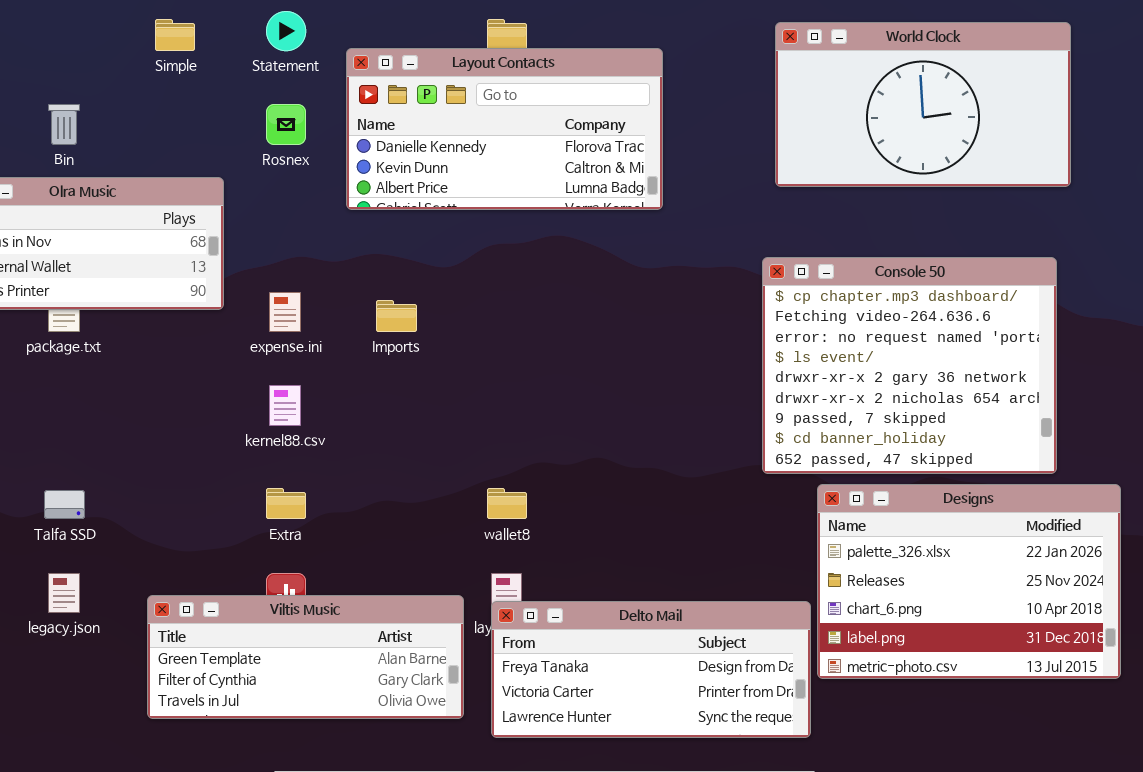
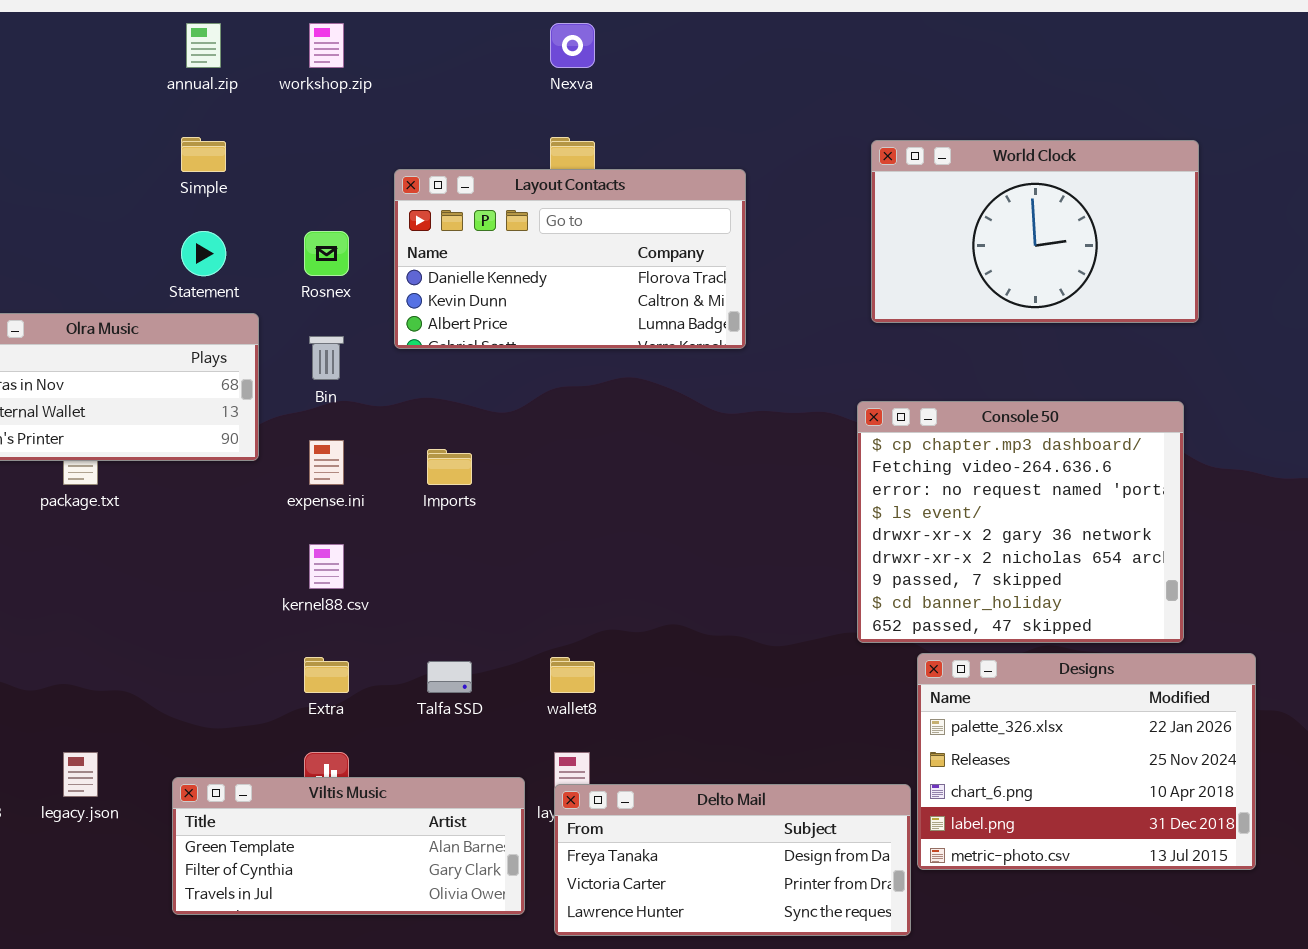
Statement: [266,11,306,51] -> [181,231,226,276], moved
Bin: [48,104,80,145] -> [309,336,344,380], moved
Talfa SSD: [44,490,85,519] -> [427,661,472,693], moved

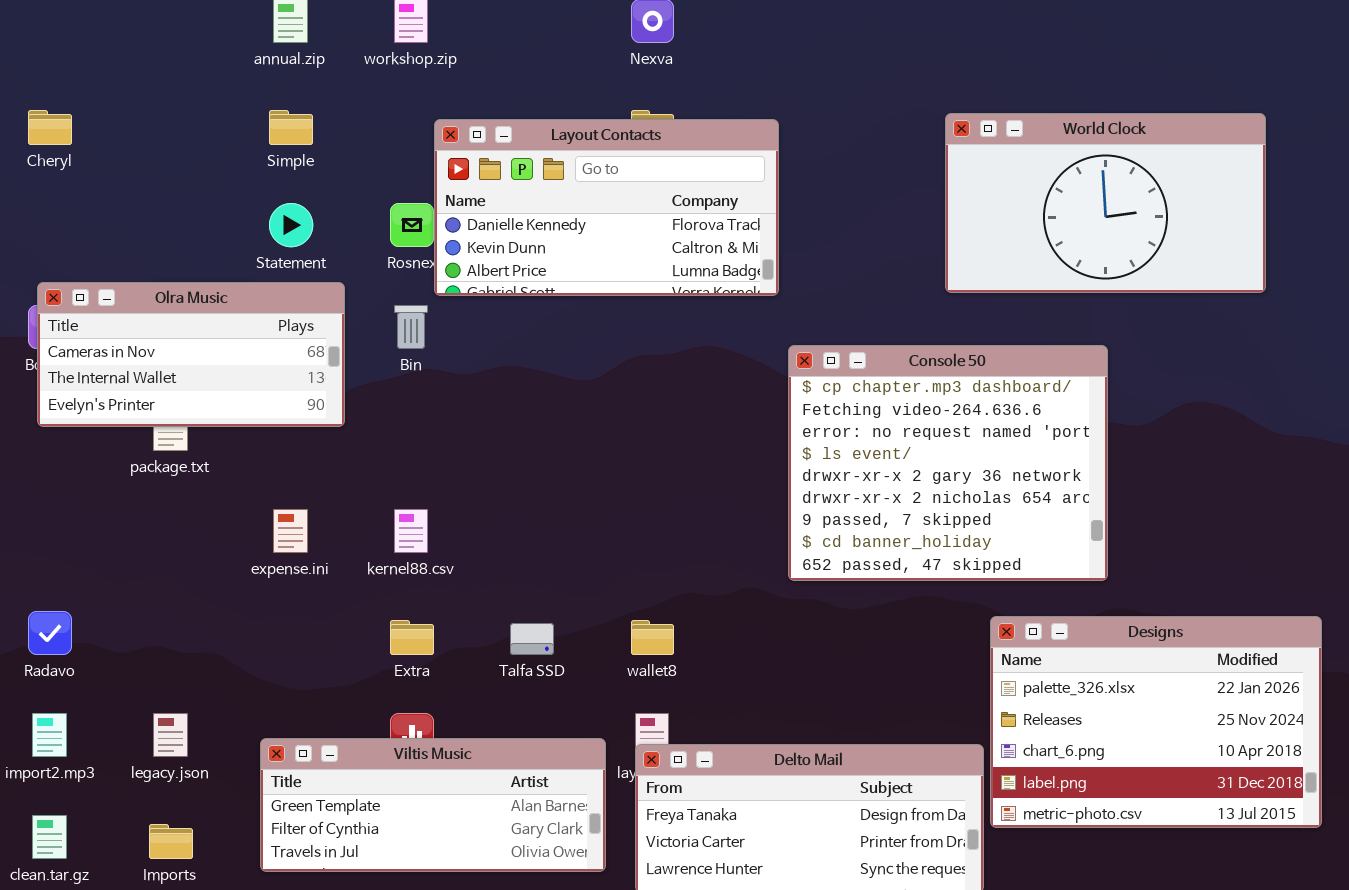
Layout Contacts: [394,169,746,349] -> [434,119,779,296], moved
Console 50: [857,401,1184,643] -> [788,345,1108,581], moved
expense.ini: [309,440,344,485] -> [273,509,308,553], moved
Imports: [427,449,472,485] -> [149,824,193,859], moved

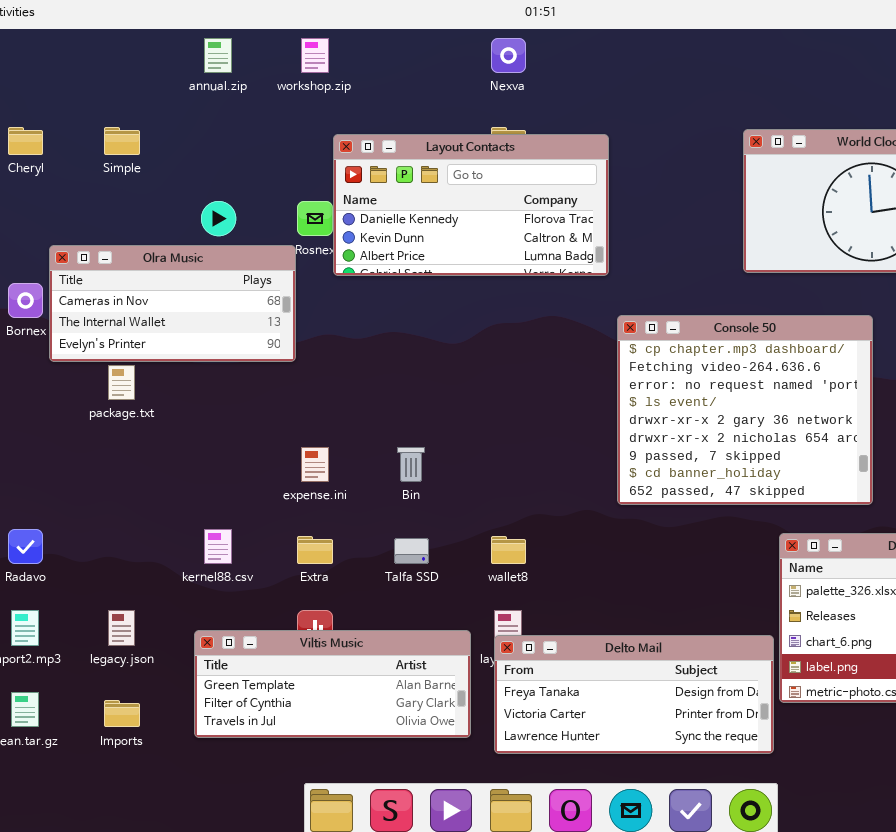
Simple: [269,110,313,145] -> [104,127,140,155], moved
Olra Music: [37,282,345,427] -> [49,245,296,362], moved
Bin: [394,305,428,349] -> [397,447,425,482], moved
expense.ini: [273,509,308,553] -> [301,447,329,482], moved
kernel88.csv: [394,509,428,553] -> [204,529,232,564], moved

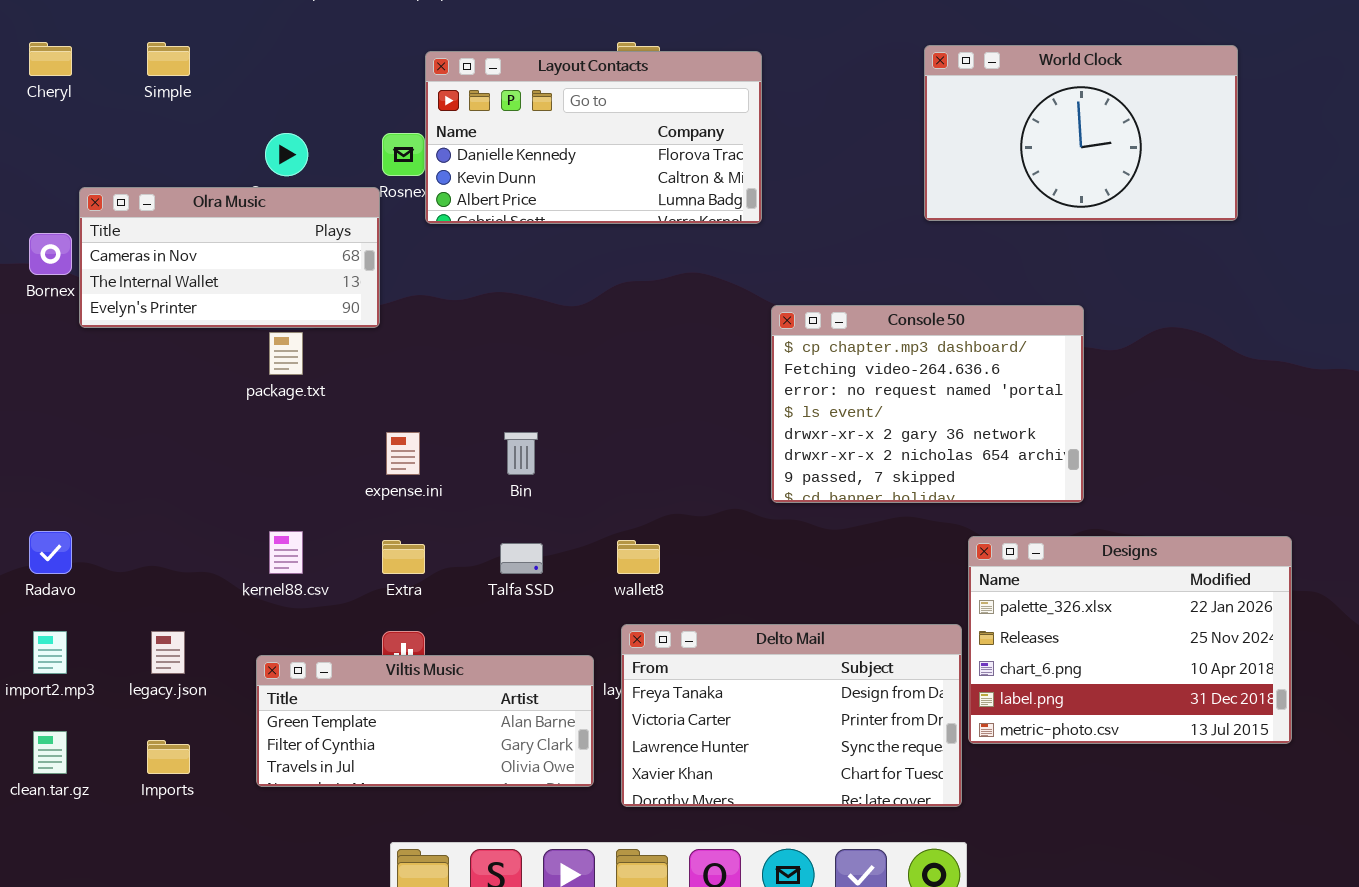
Console 50: [617,315,873,505] -> [771,305,1084,503], resized
package.txt: [108,365,135,400] -> [269,332,303,375], moved
Delto Mail: [494,635,774,754] -> [621,624,962,807], resized

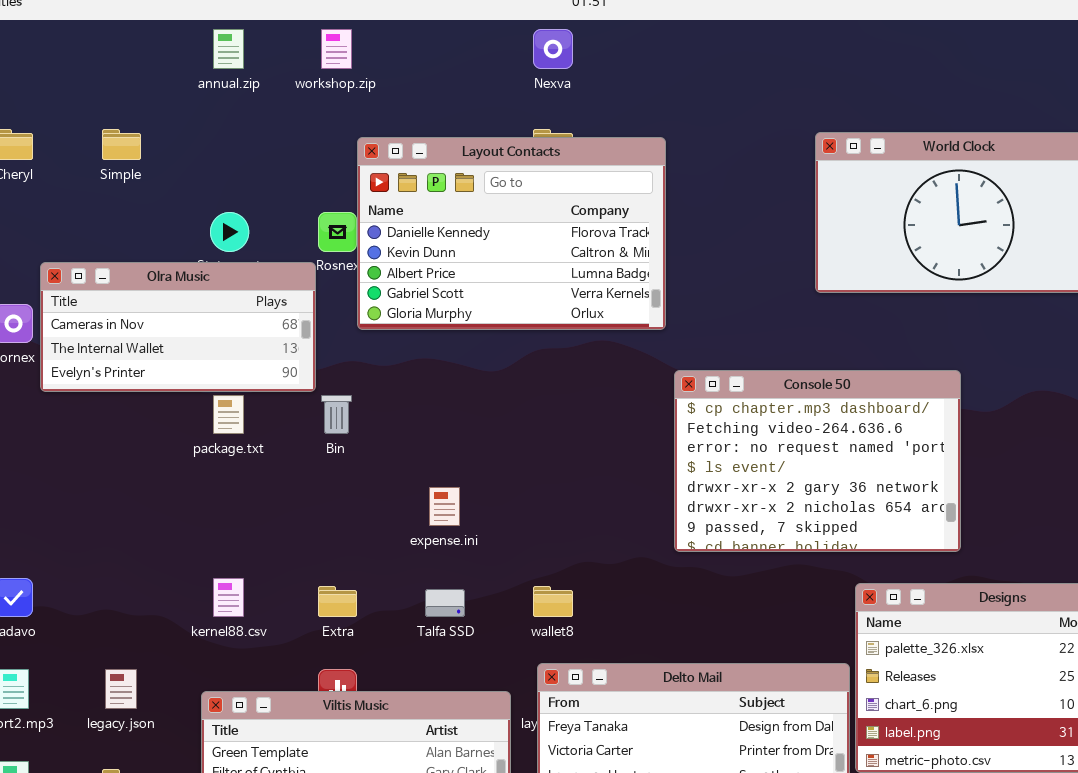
Layout Contacts: [425,51,762,224] -> [357,137,666,330], resized
expense.ini: [386,432,420,475] -> [429,487,460,526], moved
Bin: [504,432,538,475] -> [321,395,352,434], moved

